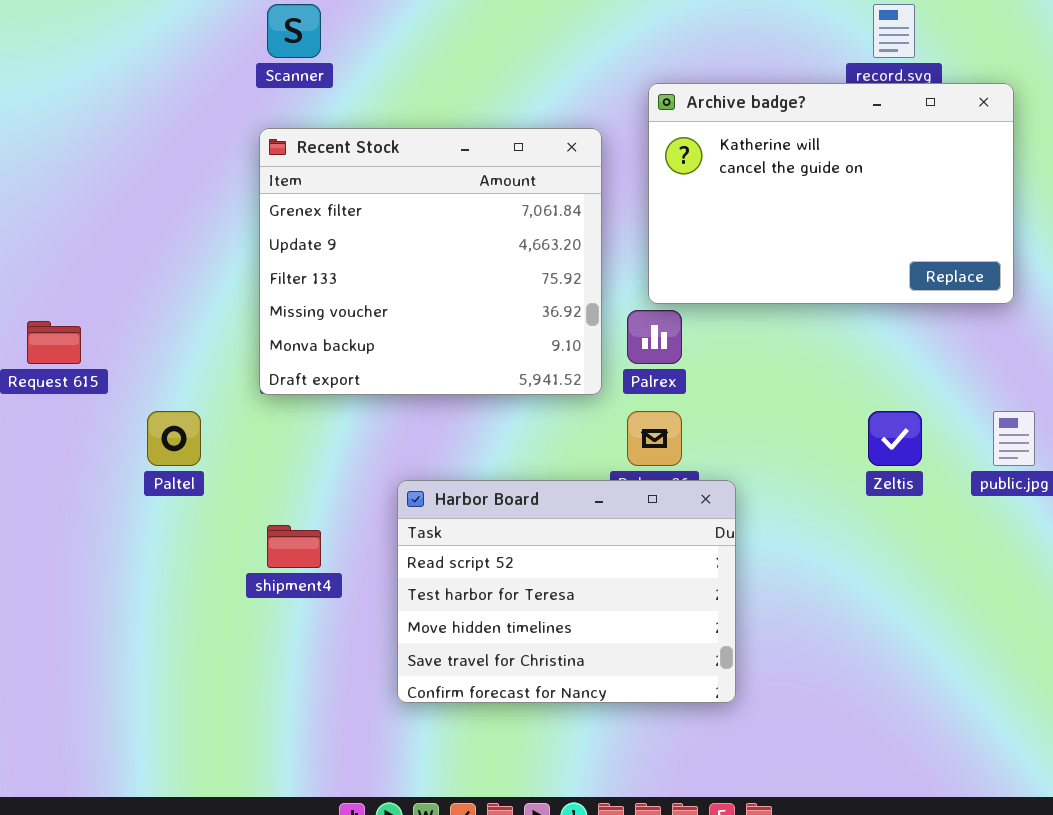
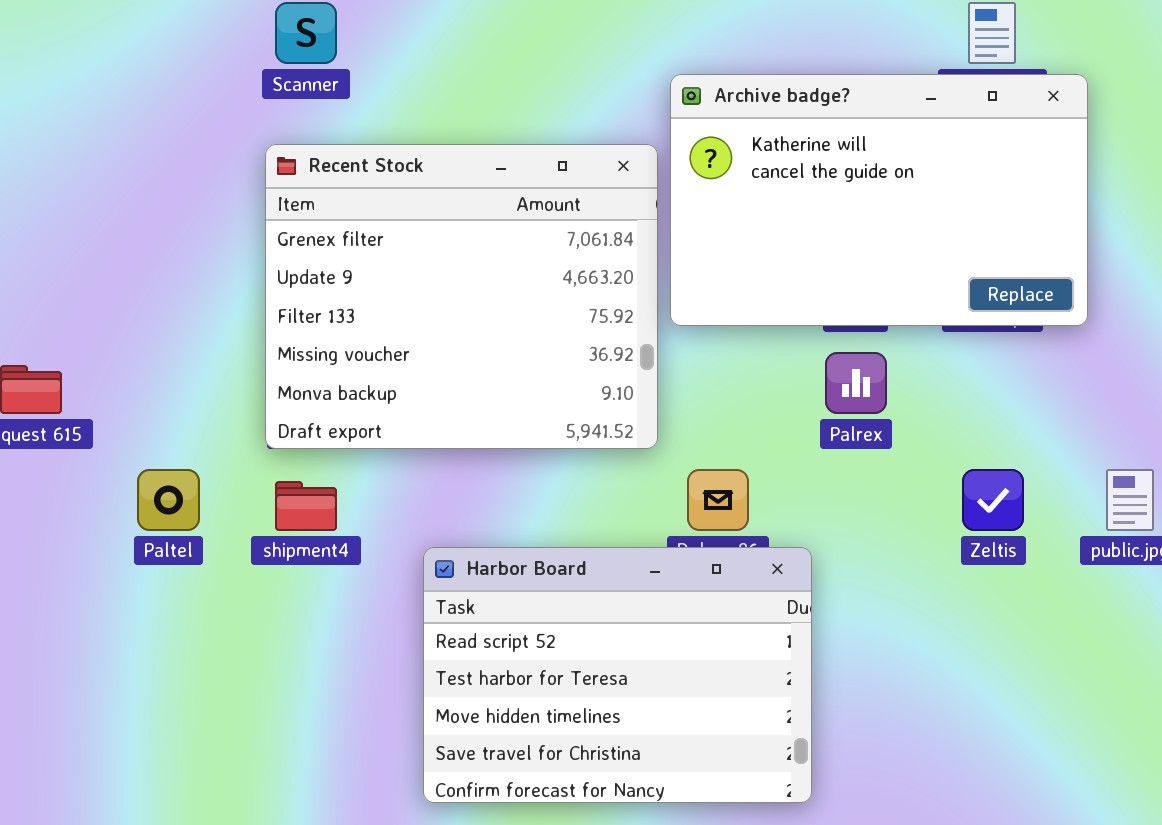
Archive badge?: [648,83,1014,304] -> [670,74,1088,326], moved
Palrex: [627,310,682,364] -> [825,352,887,414], moved
shipment4: [267,525,321,568] -> [275,481,337,531], moved

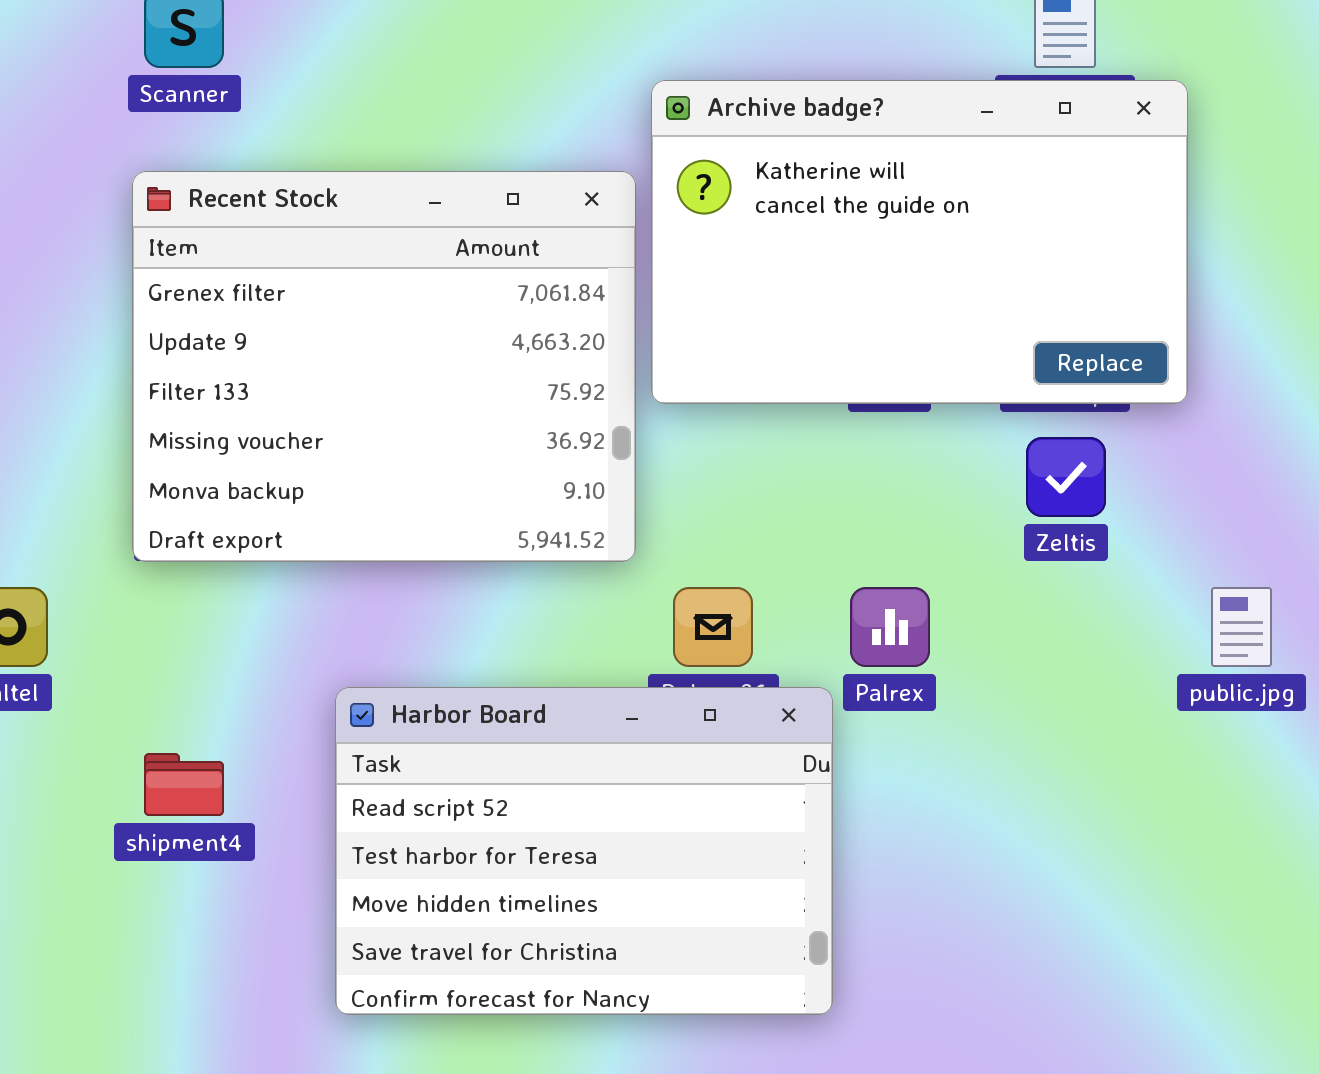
Palrex: [825,352,887,414] -> [850,587,930,667], moved
Zeltis: [962,469,1024,531] -> [1026,437,1106,517], moved
shipment4: [275,481,337,531] -> [144,753,224,816], moved

